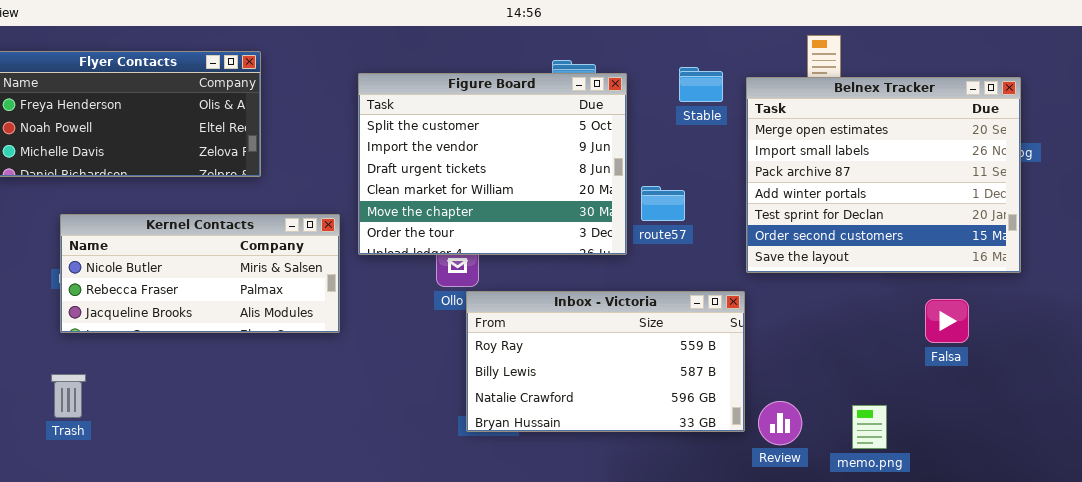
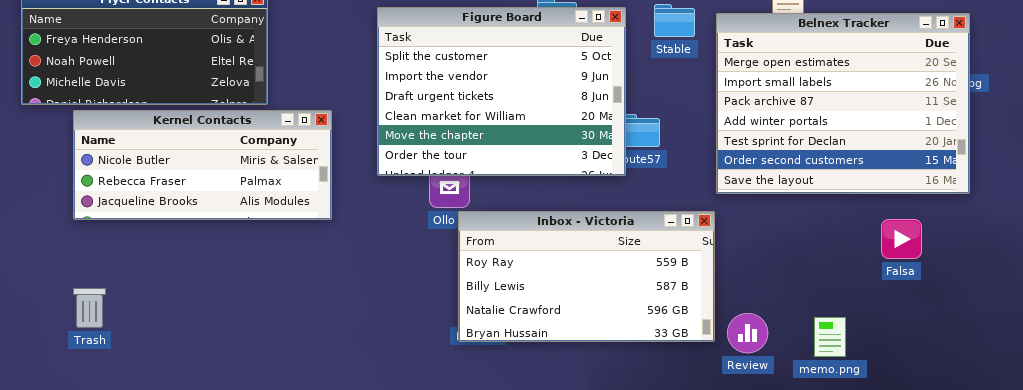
Figure Board: [358,73,627,255] -> [377,7,626,176], moved
Kernel Contacts: [60,214,340,333] -> [73,110,332,220], moved

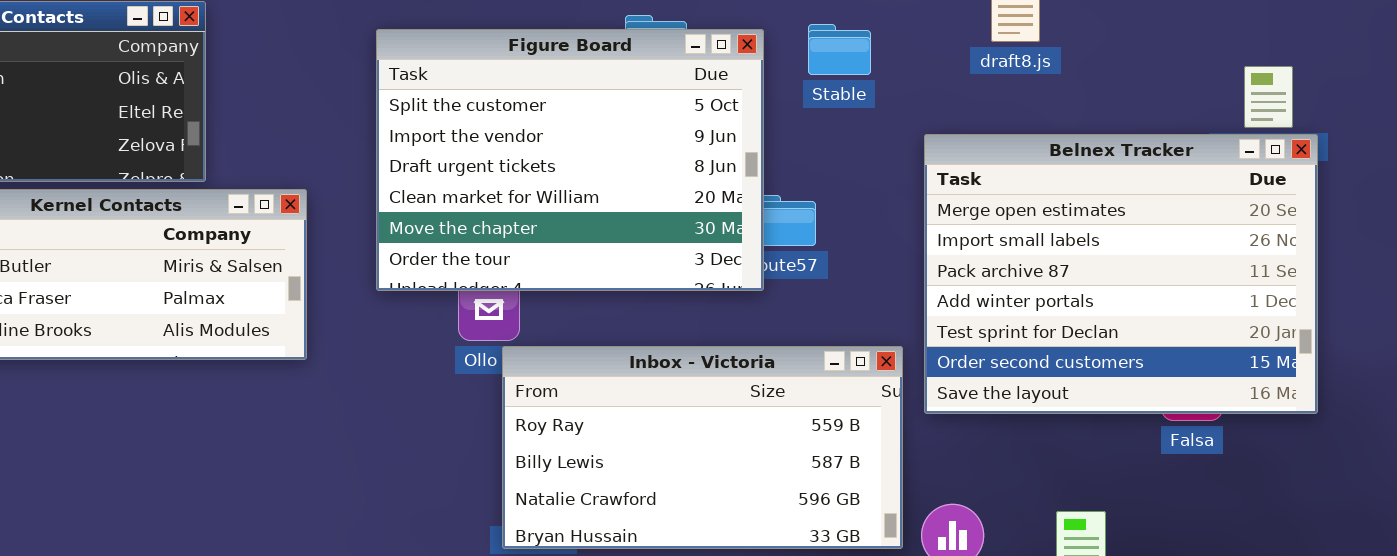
Belnex Tracker: [716,13,970,194] -> [924,134,1318,414], moved

